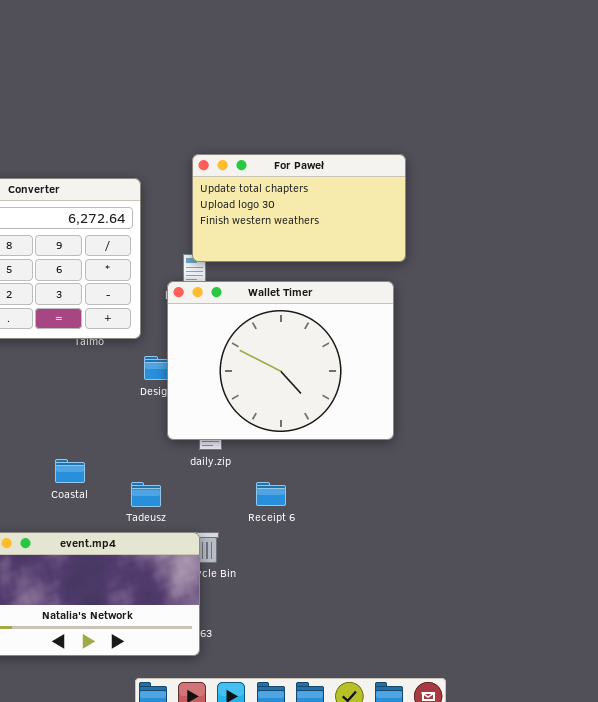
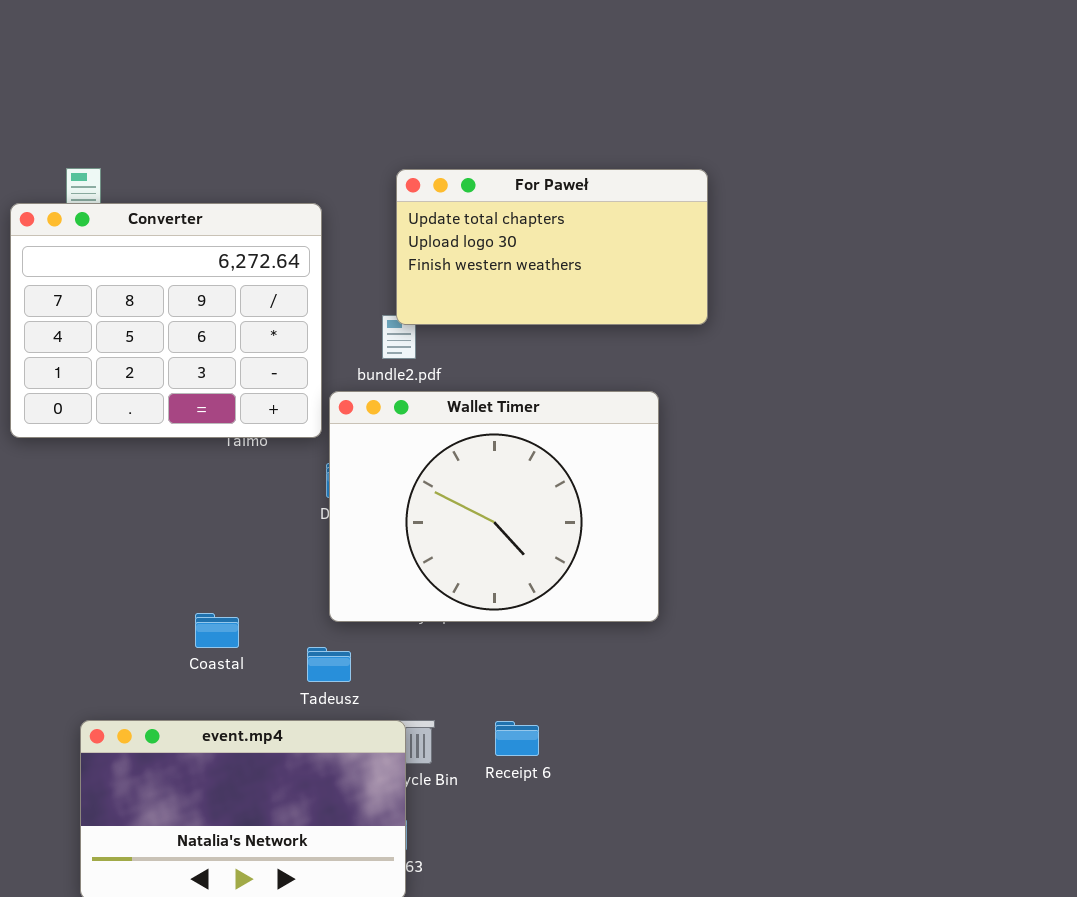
Wallet Timer: [167,281,394,440] -> [329,391,659,622], moved
Receipt 6: [256,482,286,506] -> [495,721,539,756], moved

